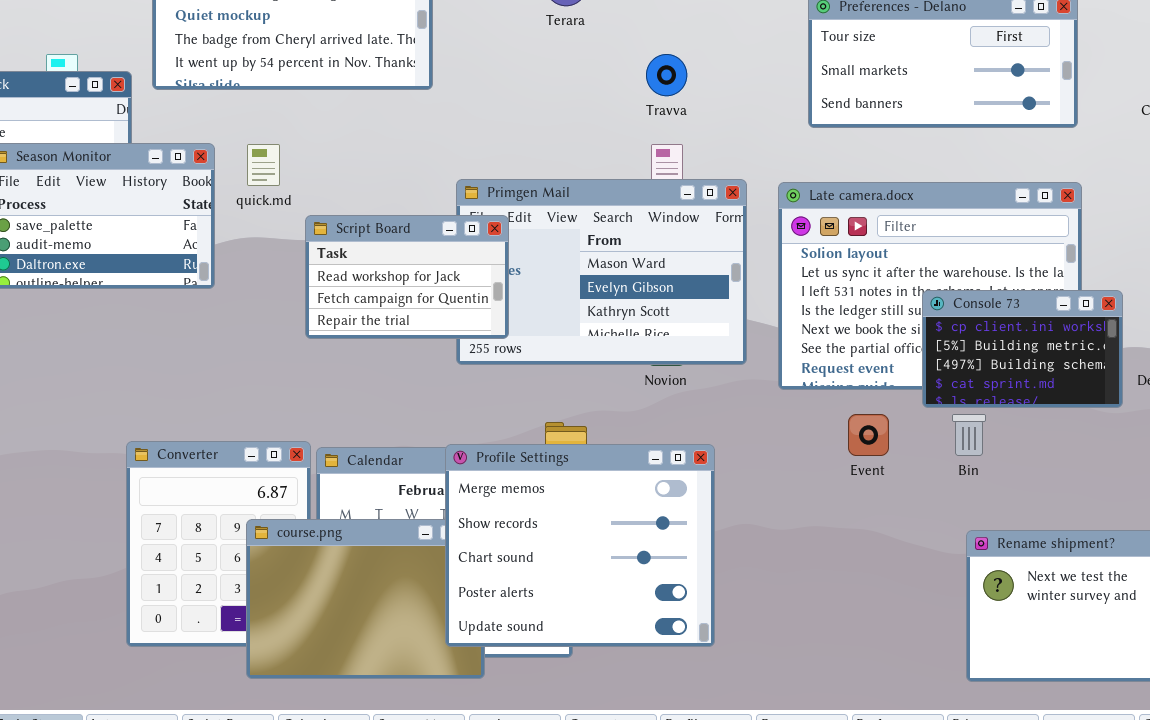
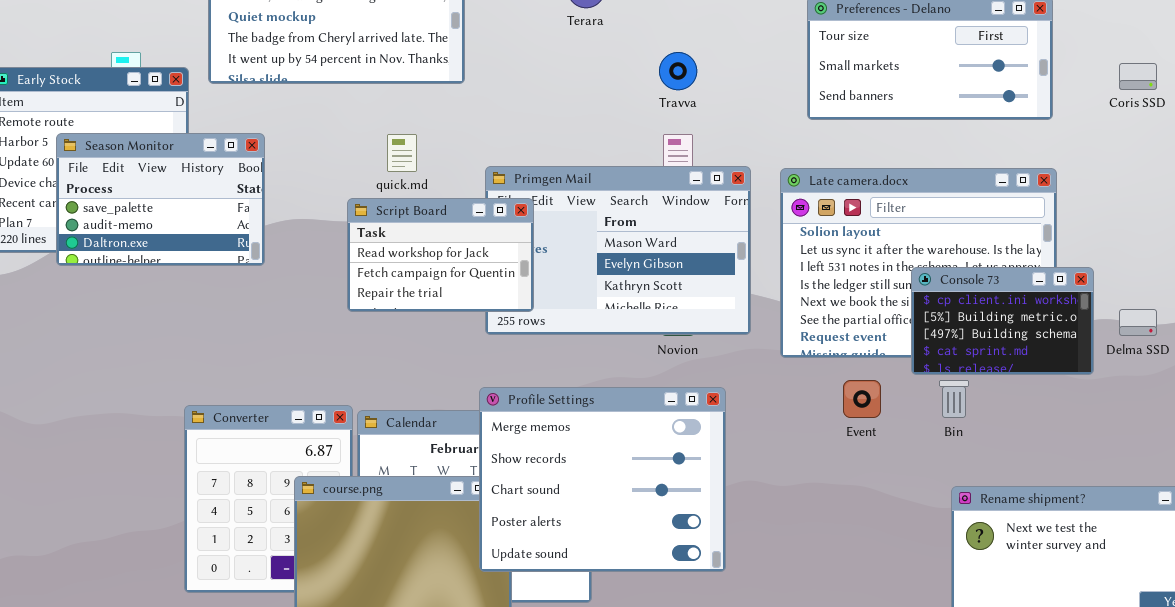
quick.md: [247,144,280,186] -> [387,134,417,172], moved
Profile Settings: [445,444,715,647] -> [479,387,726,572], moved

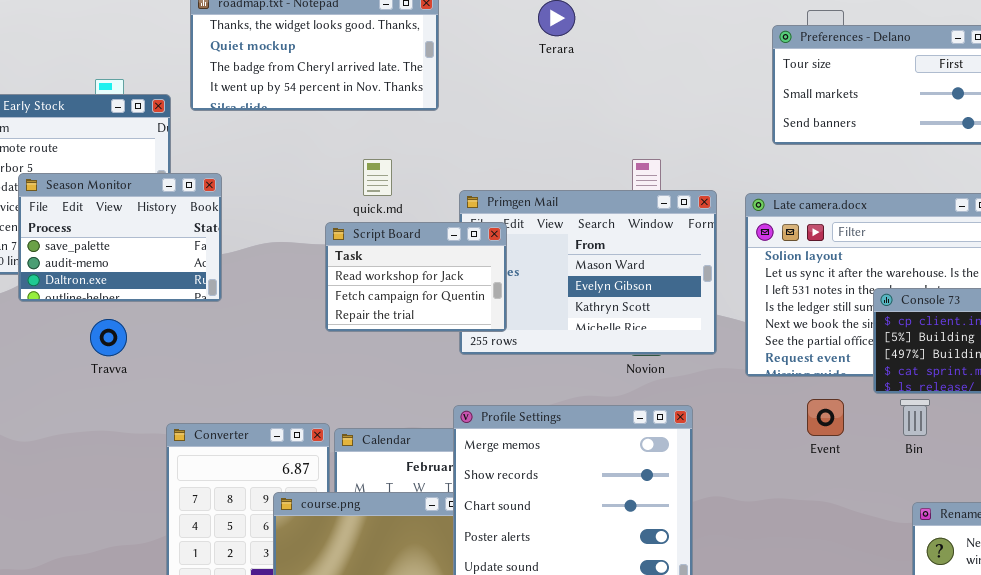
Travva: [659,52,697,90] -> [90,319,127,356], moved
Season Monitor: [56,133,265,266] -> [18,173,222,302], moved

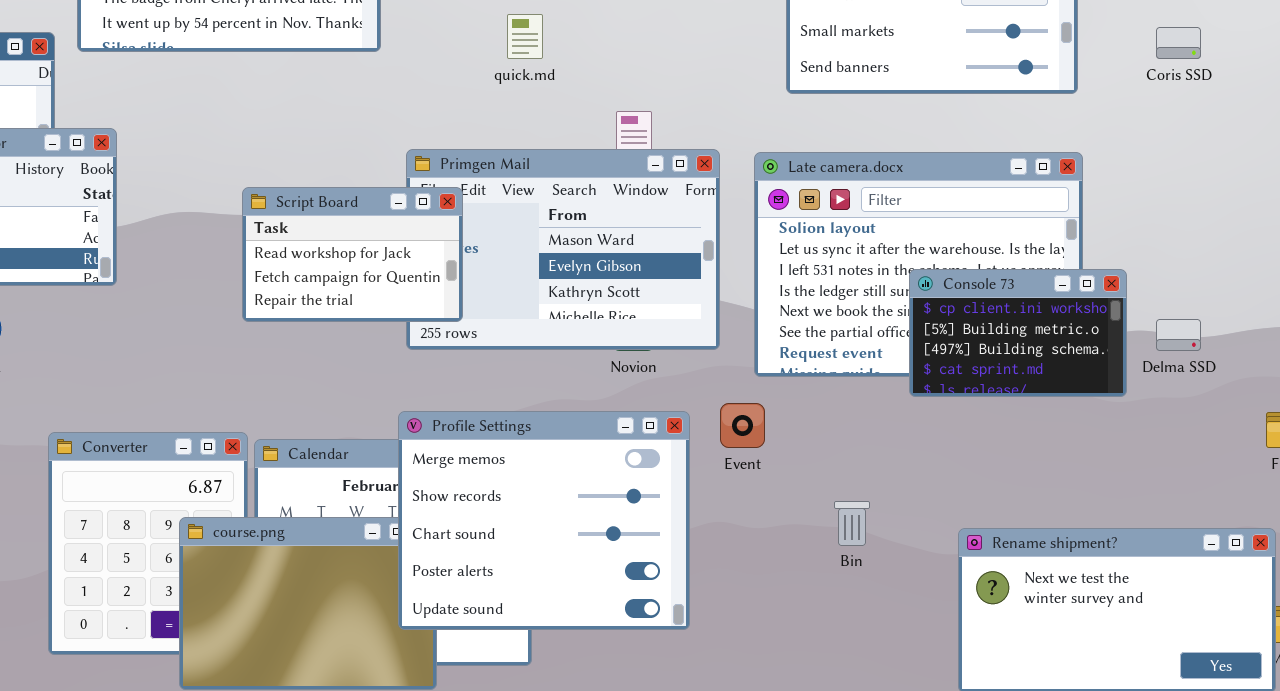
quick.md: [363,159,392,196] -> [507,14,543,59], moved
Event: [807,399,844,436] -> [720,403,765,448], moved
Bin: [900,399,930,436] -> [834,501,870,546], moved

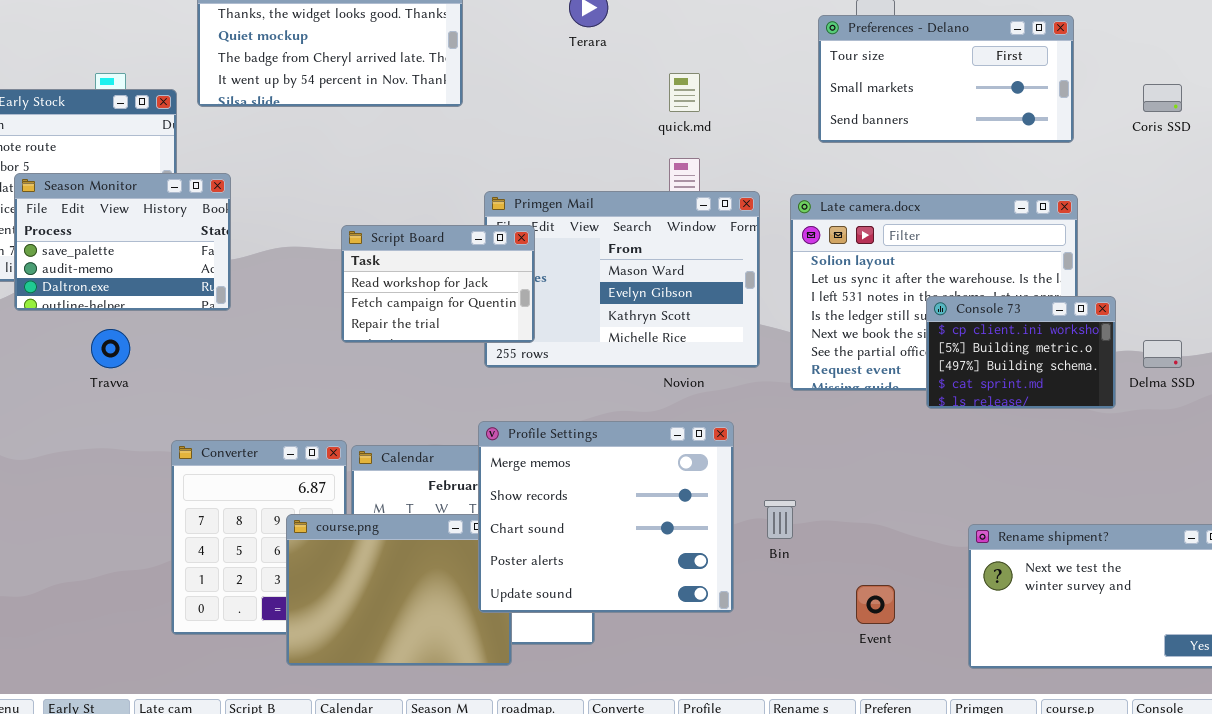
quick.md: [507,14,543,59] -> [669,73,700,112], moved
Event: [720,403,765,448] -> [856,585,895,624], moved
Bin: [834,501,870,546] -> [764,500,796,539], moved

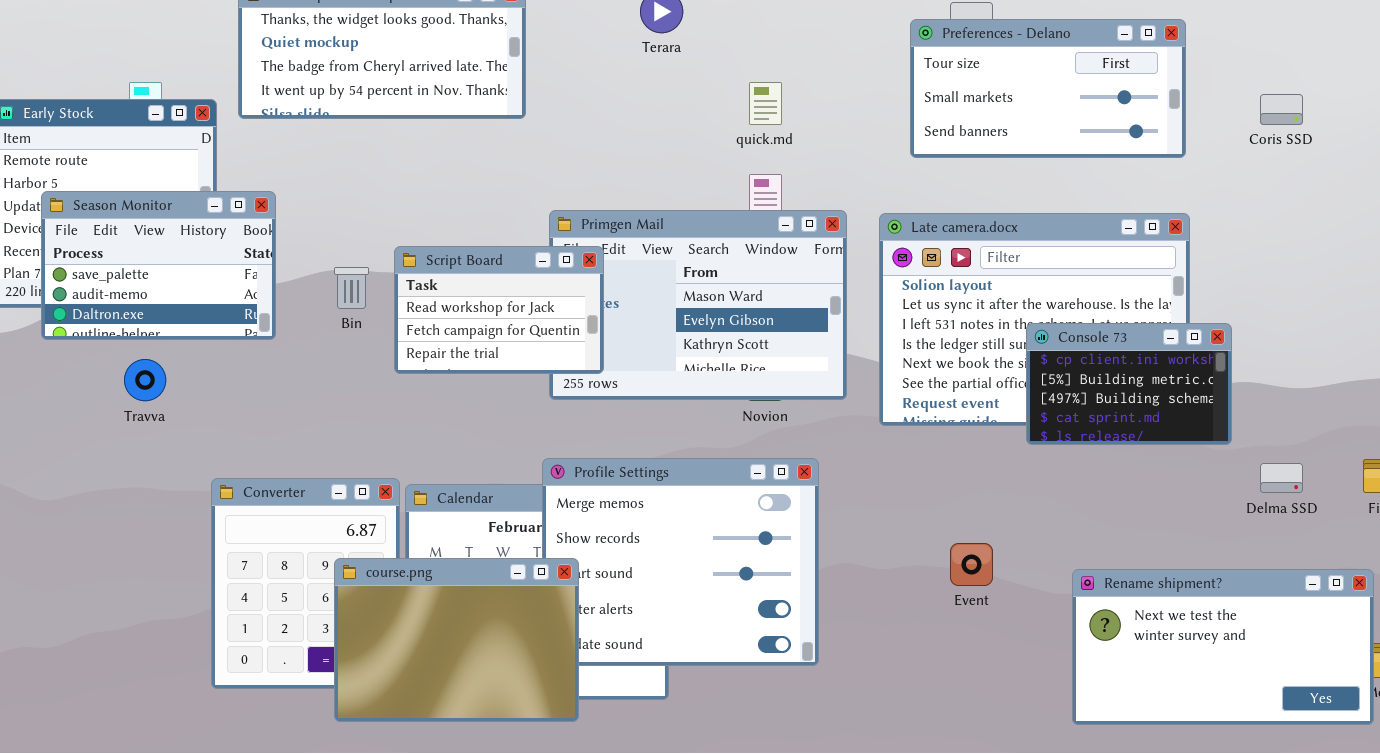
Delma SSD: [1143,340,1182,368] -> [1260,463,1303,493], moved
Bin: [764,500,796,539] -> [334,267,369,309], moved
course.png: [286,514,512,666] -> [334,558,579,722], raised
Event: [856,585,895,624] -> [950,543,993,586], moved

